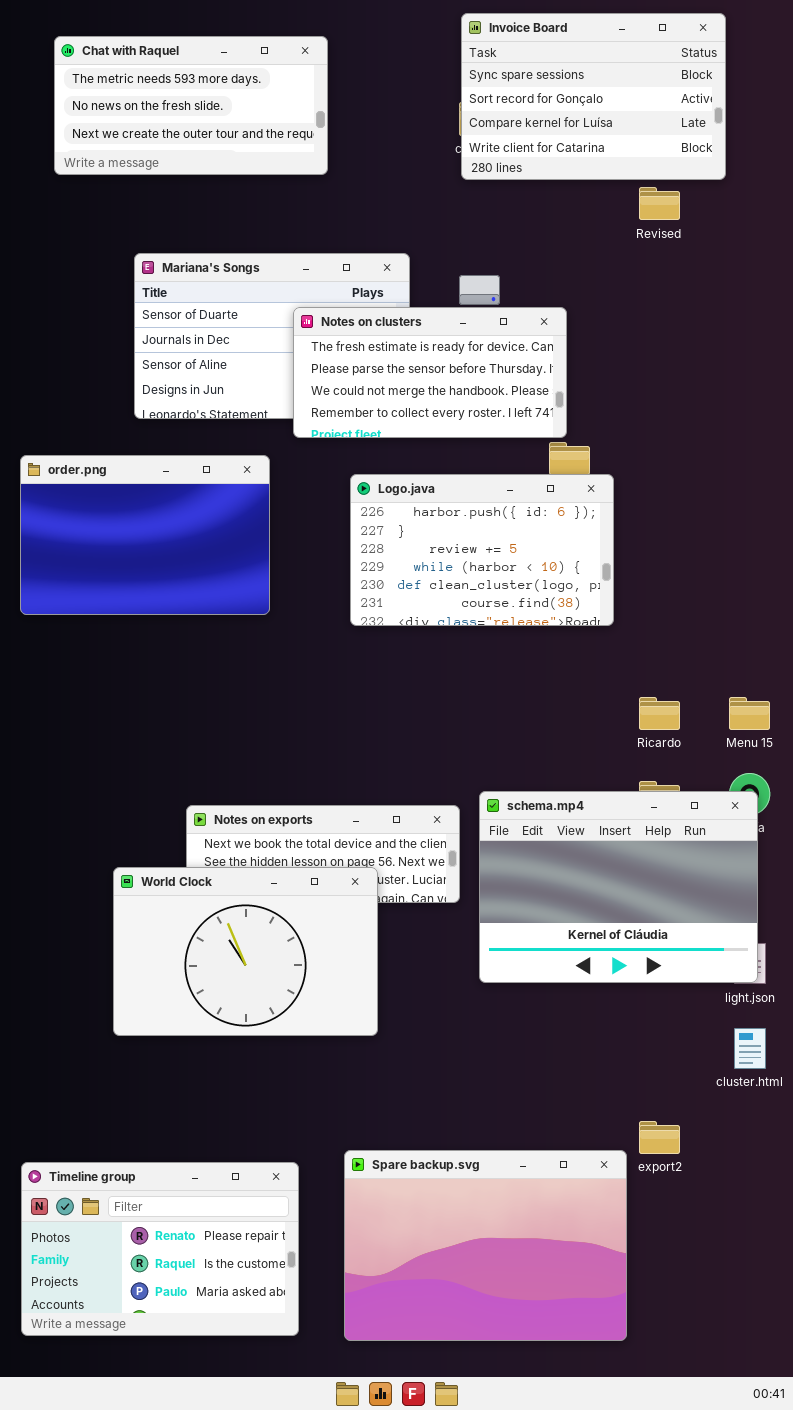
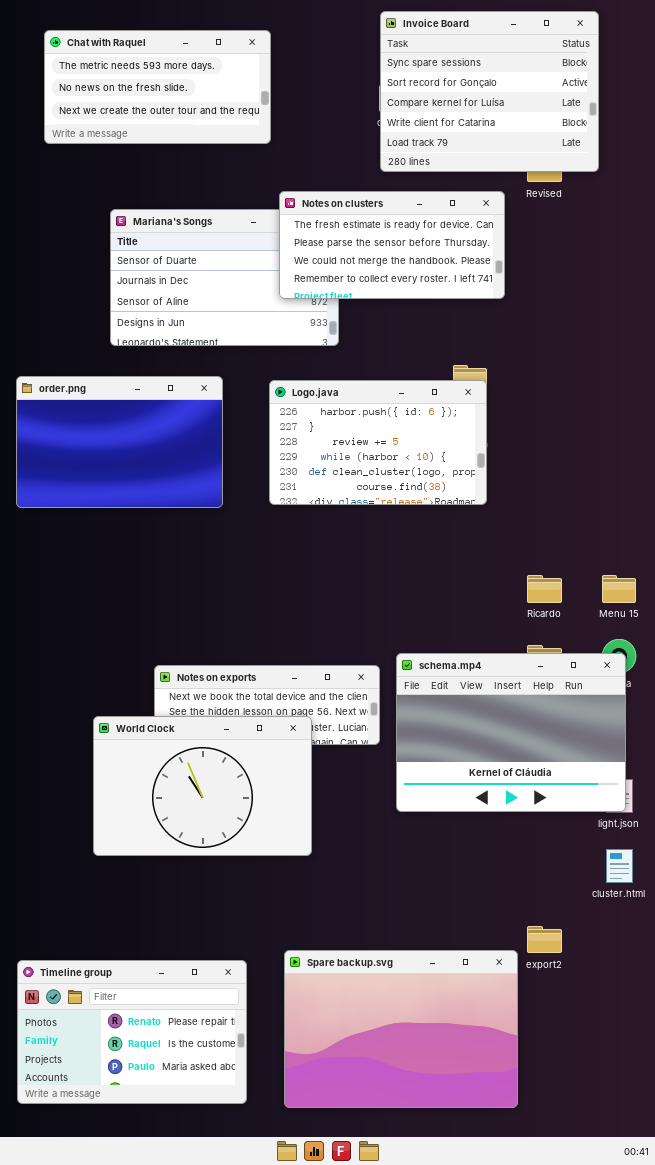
Invoice Board: [461,13,726,180] -> [380,11,599,172], resized
Notes on clusters: [293,307,567,438] -> [279,191,505,299], moved
Logo.java: [350,474,614,626] -> [269,380,487,505], moved

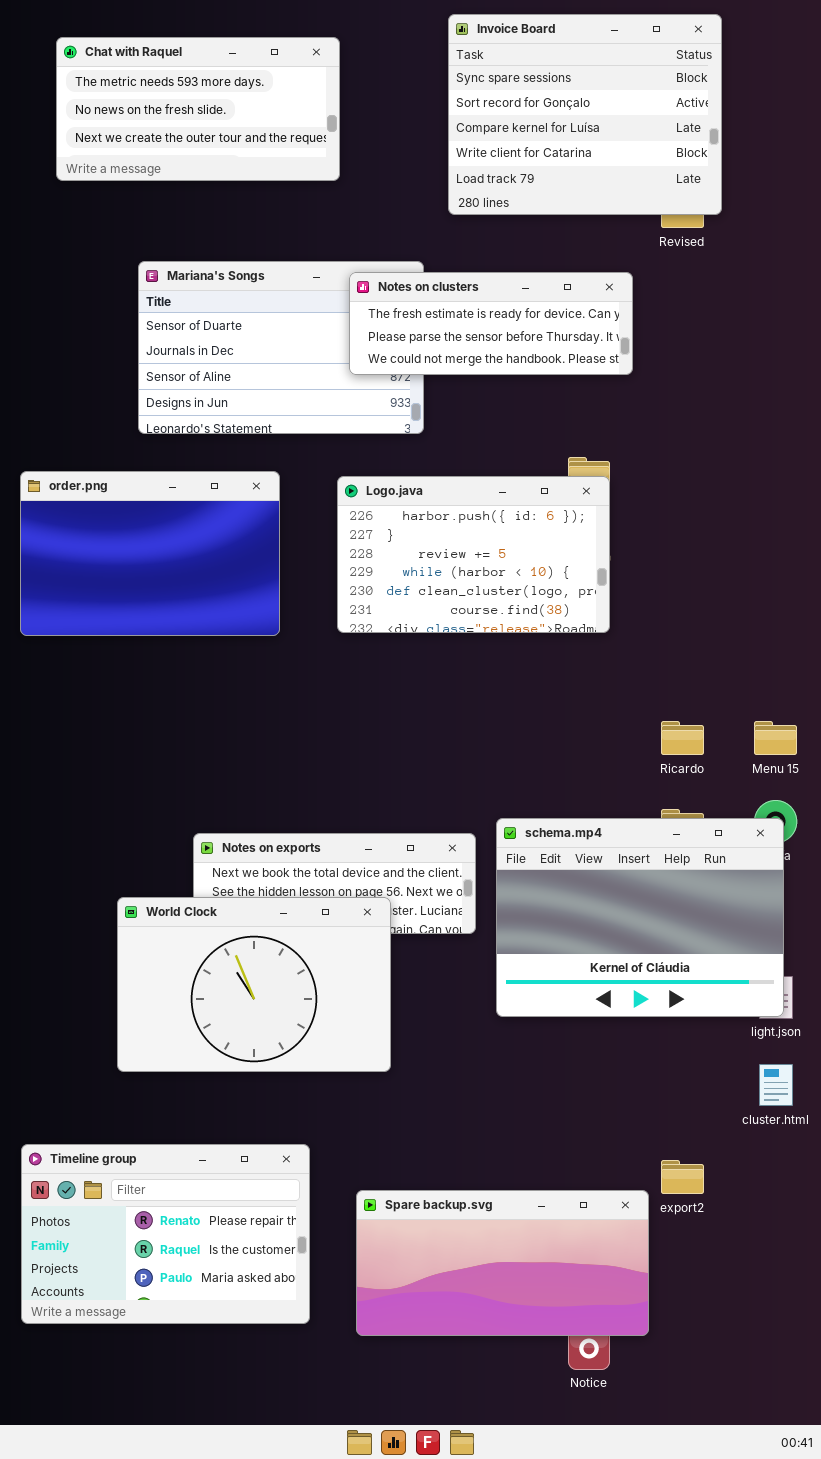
Invoice Board: [380,11,599,172] -> [448,14,722,215], moved
Notes on clusters: [279,191,505,299] -> [349,272,633,375], resized
Spare backup.svg: [284,950,518,1108] -> [356,1190,649,1336], resized
Timeline group: [17,960,247,1104] -> [21,1144,310,1324], moved

